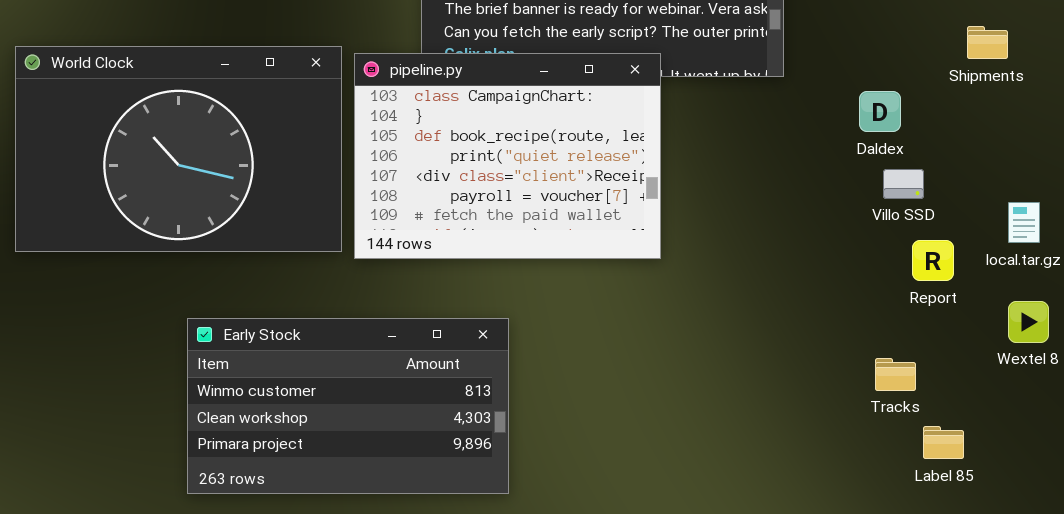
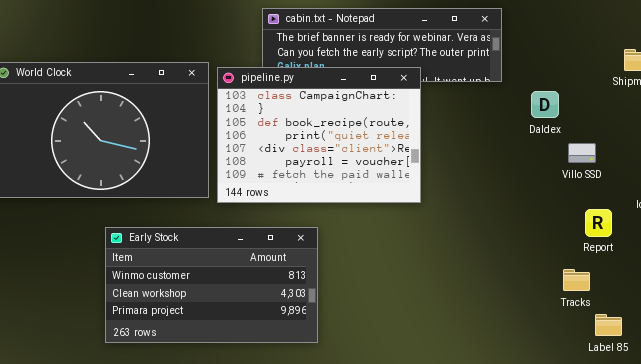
Daldex: [859,91,901,132] -> [531,91,559,118], moved
Report: [912,240,954,281] -> [585,209,612,237], moved
Early Stock: [187,318,509,494] -> [105,227,318,343], moved

